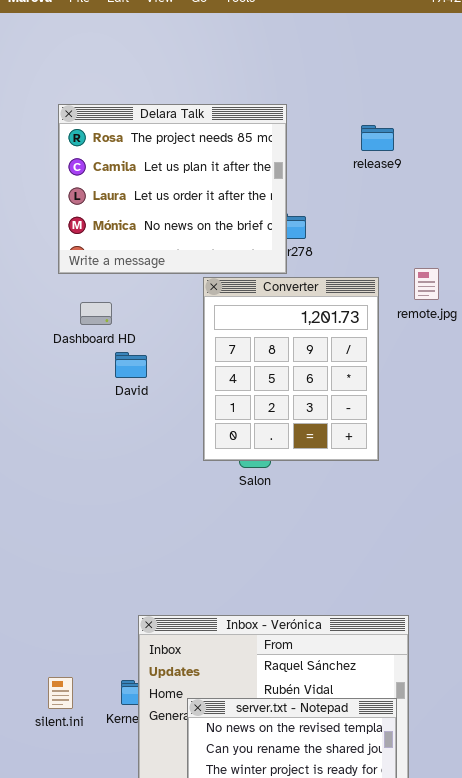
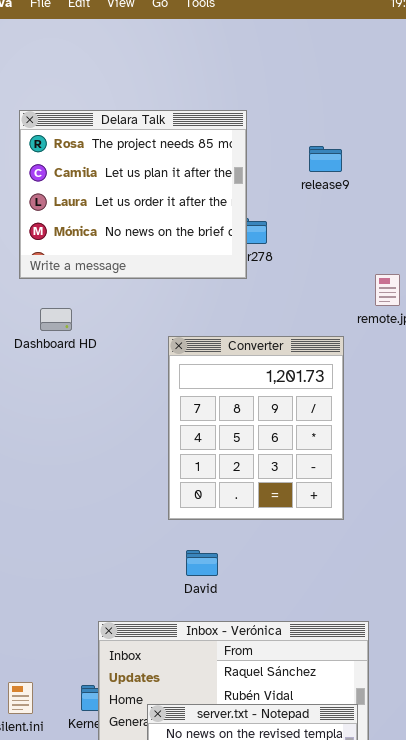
release9: [361,125,394,151] -> [309,146,342,172], moved
Converter: [203,277,379,461] -> [168,336,344,520], moved
David: [115,352,147,378] -> [186,550,218,576], moved

